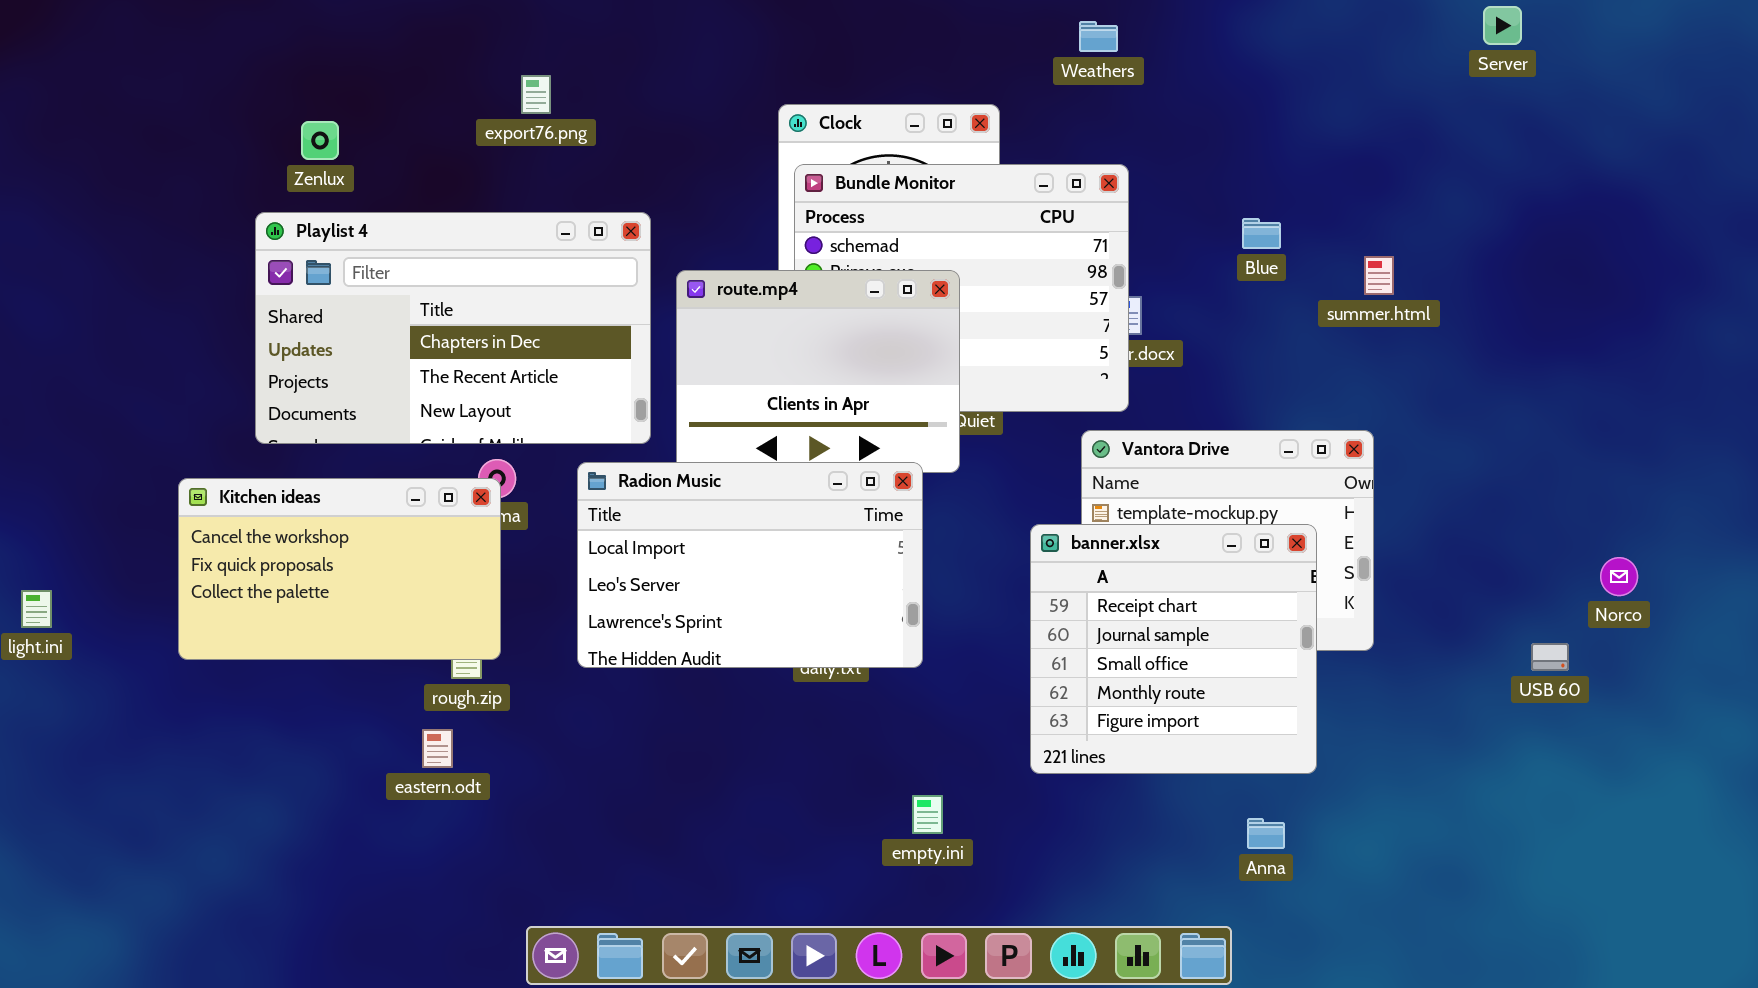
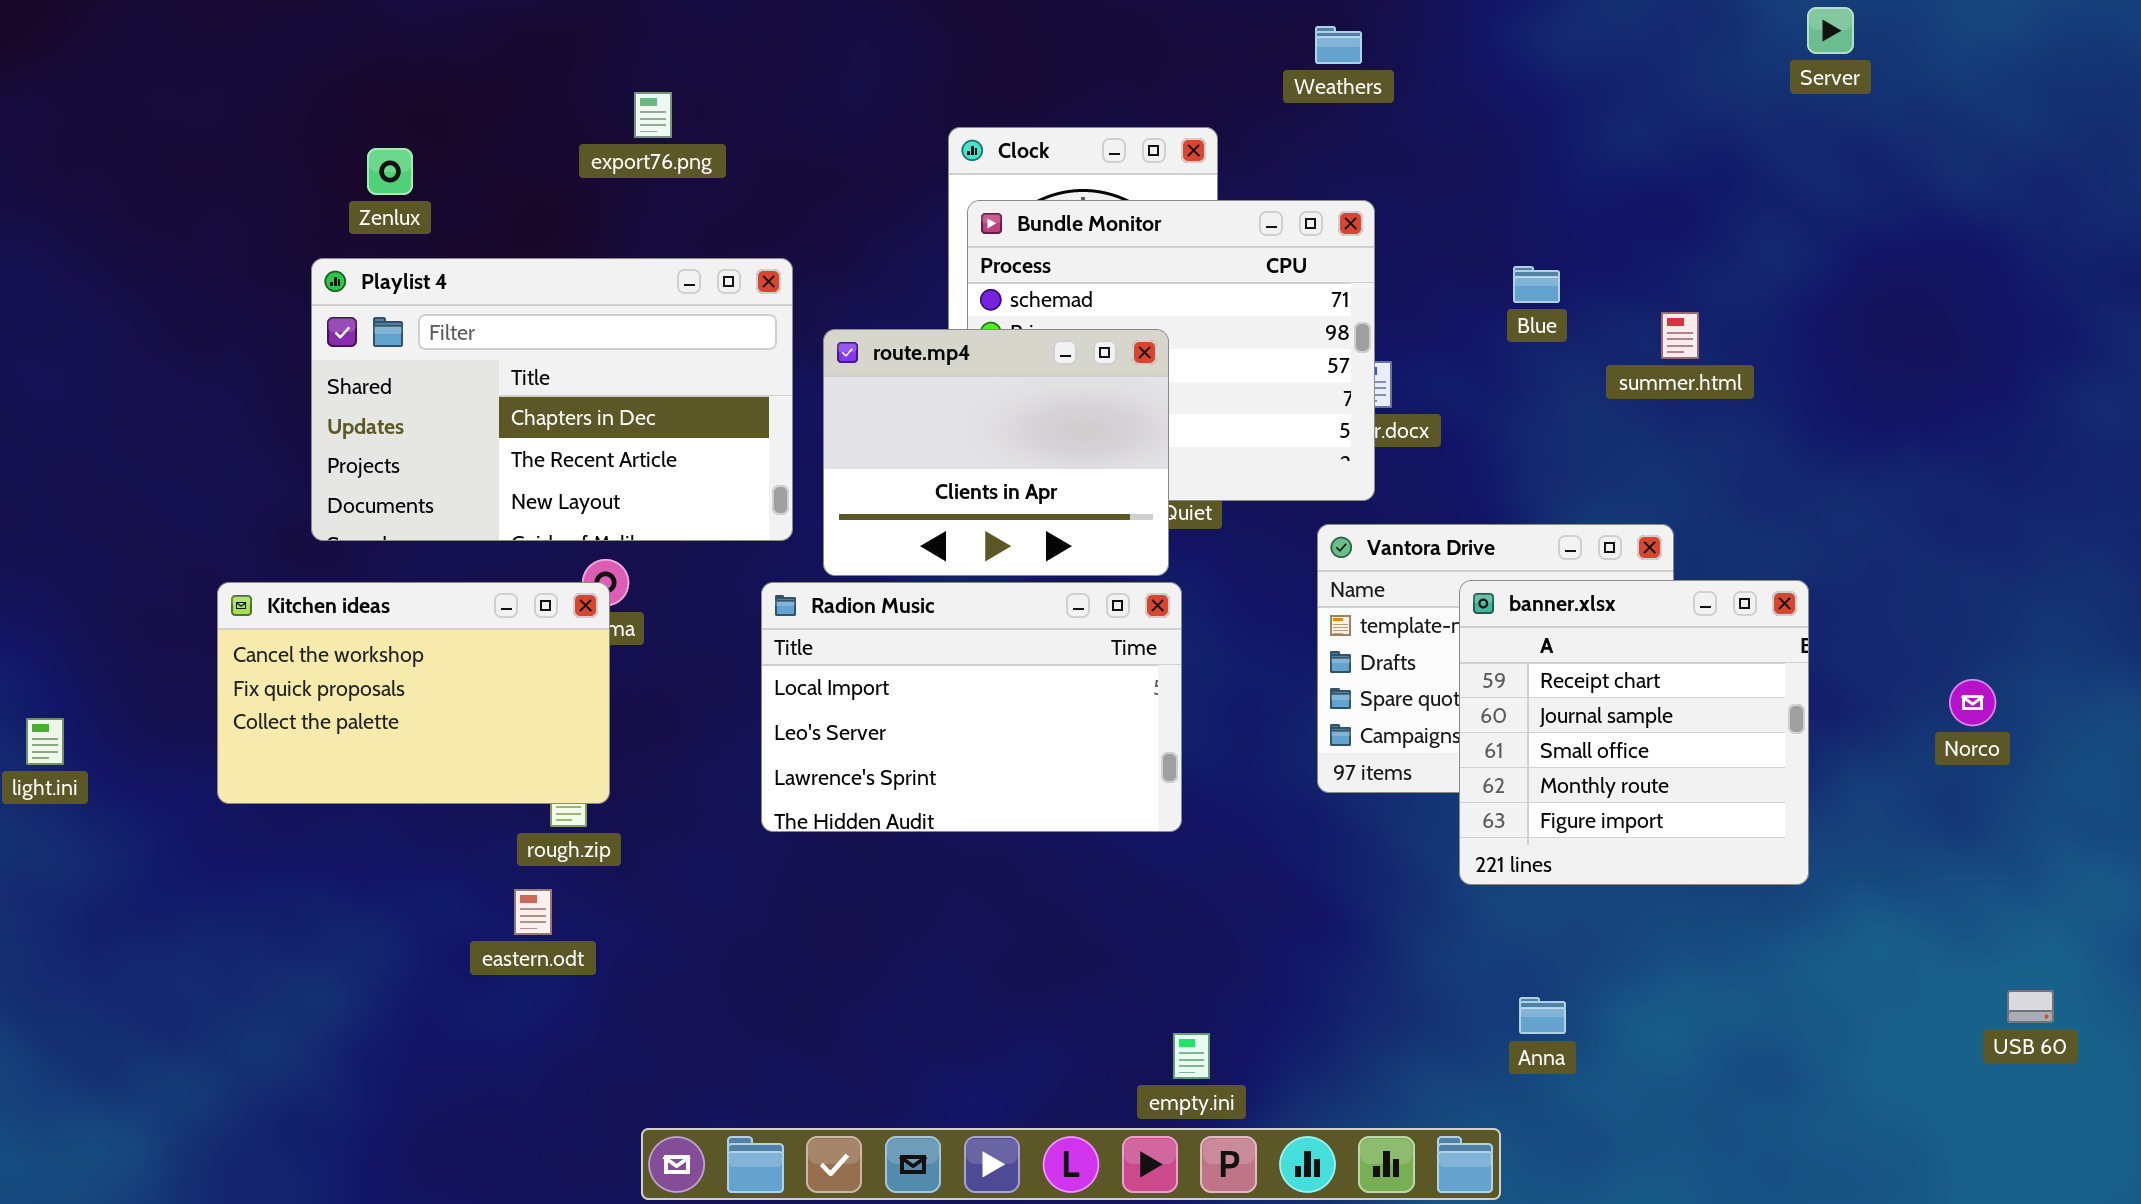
Radion Music: [577,462,923,668] -> [761,582,1182,832], moved
banner.xlsx: [1030,524,1317,774] -> [1459,580,1809,885], moved
USB 60: [1531,643,1569,671] -> [2007,990,2054,1023], moved
empty.ini: [912,795,943,834] -> [1173,1033,1210,1079], moved

